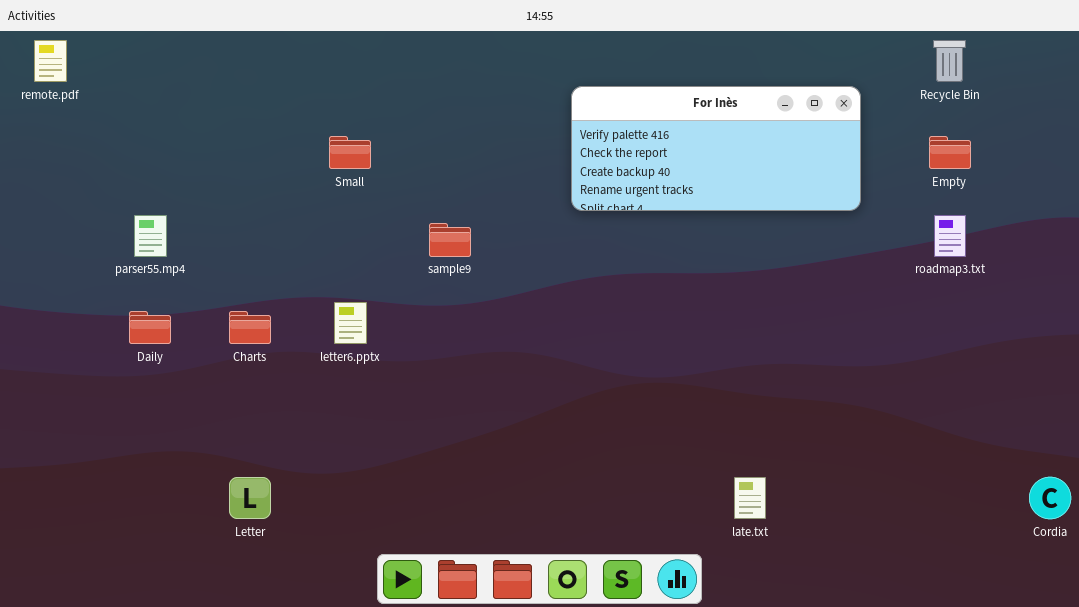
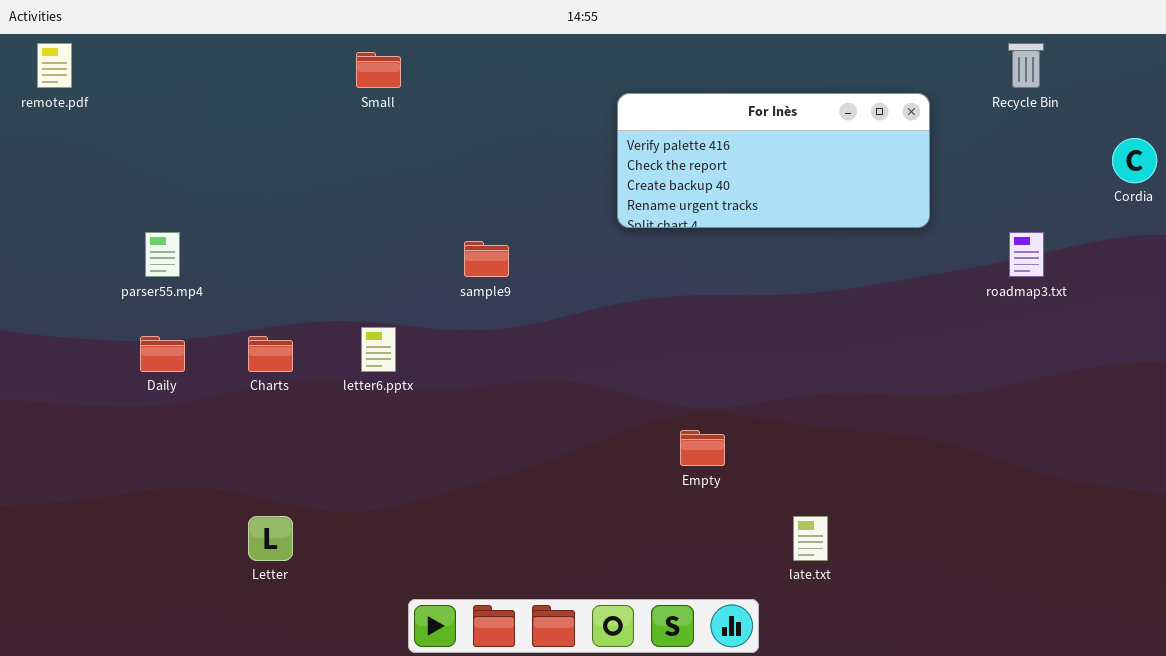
Small: [329,136,371,169] -> [356,52,401,88], moved
Empty: [929,136,971,169] -> [680,430,725,466], moved
Cordia: [1029,477,1071,519] -> [1112,138,1157,183], moved

